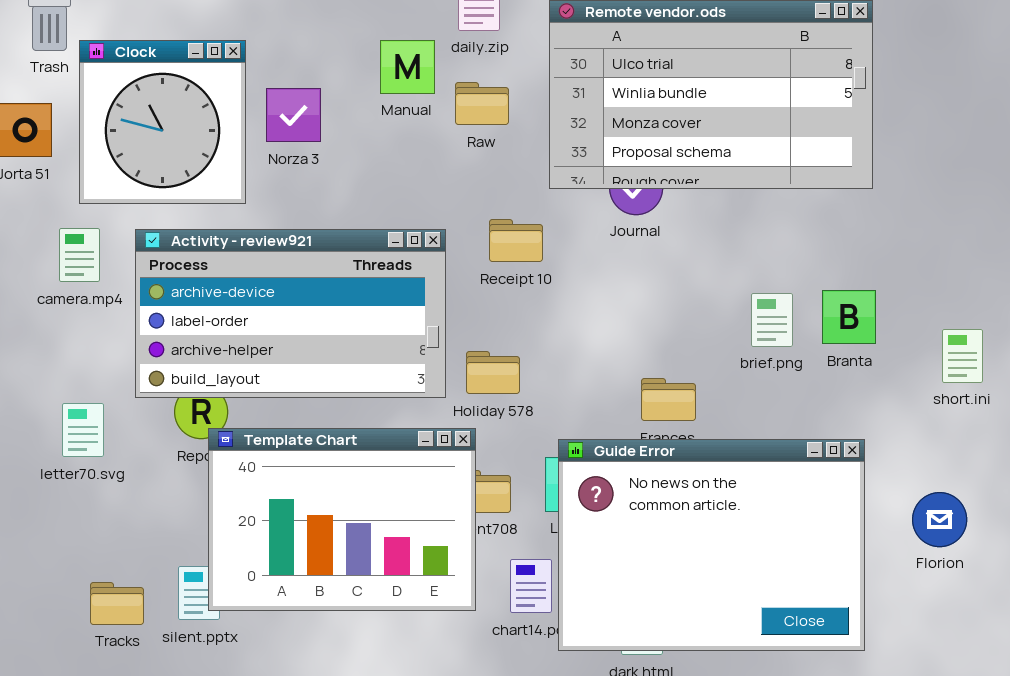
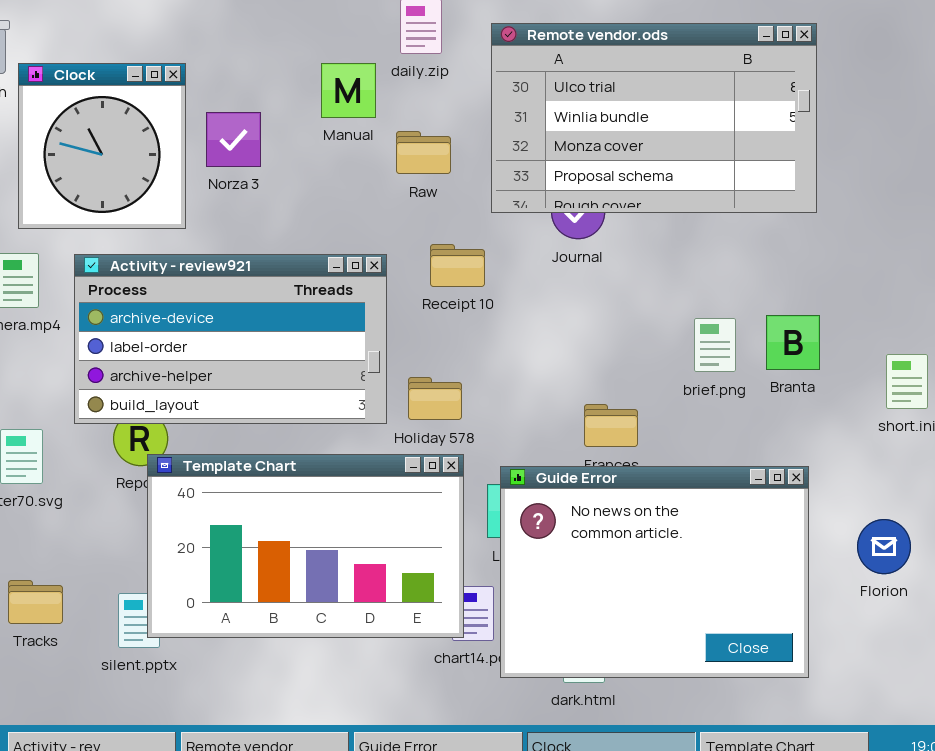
Raw: [455,82,509,125] -> [396,131,451,174], moved
Template Chart: [208,428,476,611] -> [147,454,464,638], resized
Tracks: [90,582,144,625] -> [8,580,63,624], moved

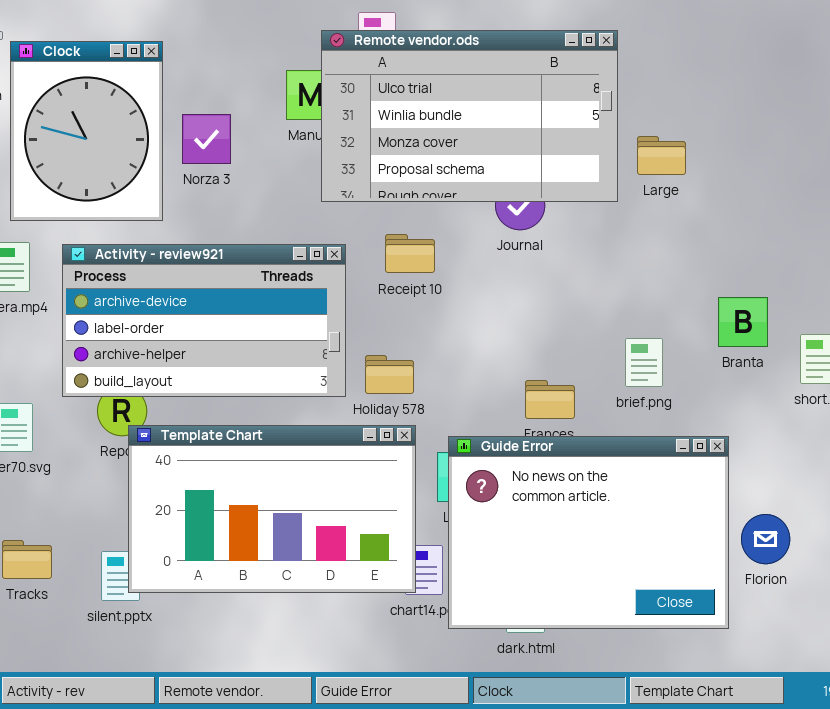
Remote vendor.ods: [491,23,817,213] -> [321,30,618,202], moved
Clock: [18,63,186,229] -> [10,41,163,221], resized
Branta: [766,315,820,370] -> [718,297,768,347], moved
brief.png: [694,318,736,372] -> [625,338,663,387], moved
Florion: [857,519,911,574] -> [741,514,790,564], moved

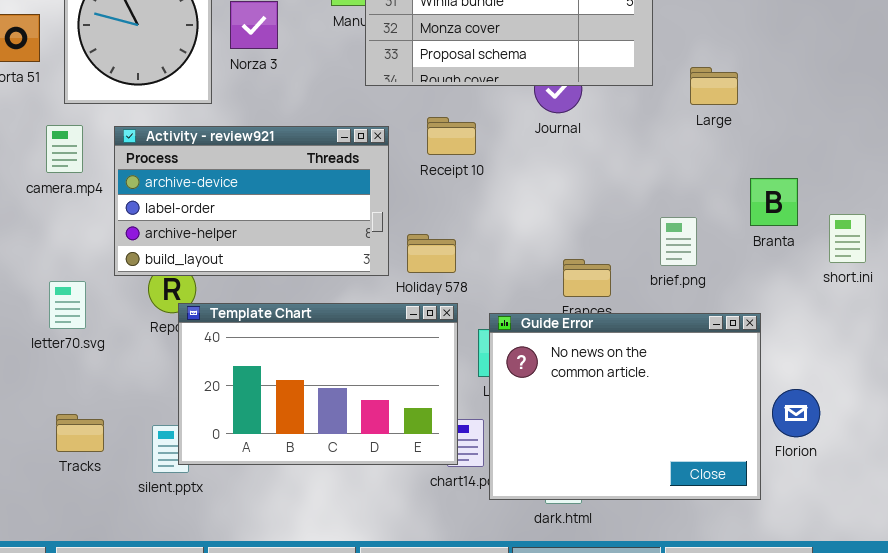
Large: [637,136,686,175] -> [690,67,738,105], moved

